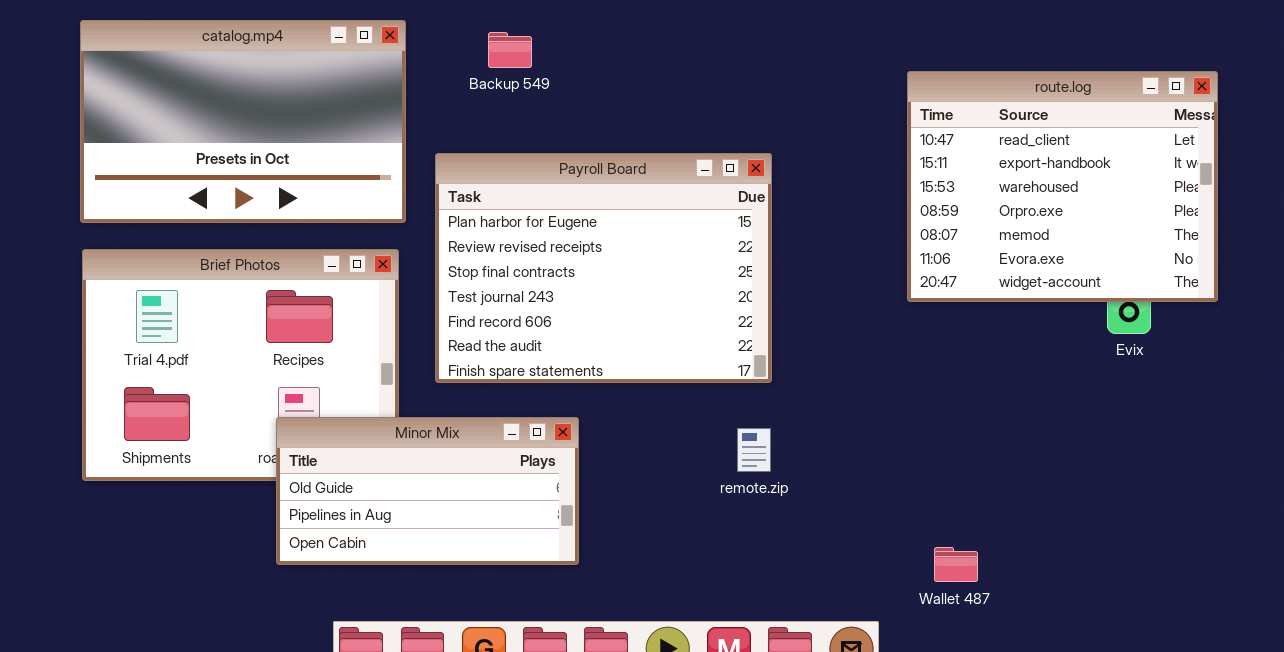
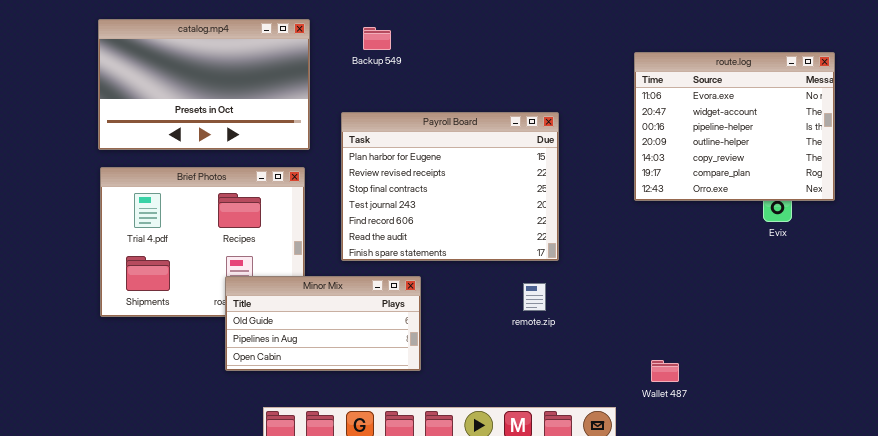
route.log: [907,71,1218,302] -> [634,52,835,201], scrolled down 5 rows
Payroll Board: [435,153,772,383] -> [341,112,559,261], moved

